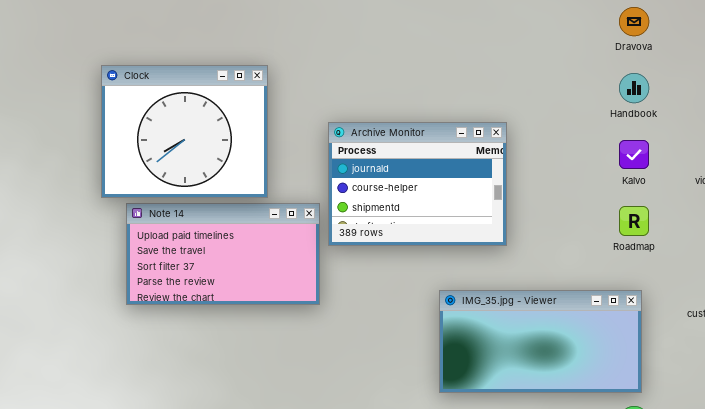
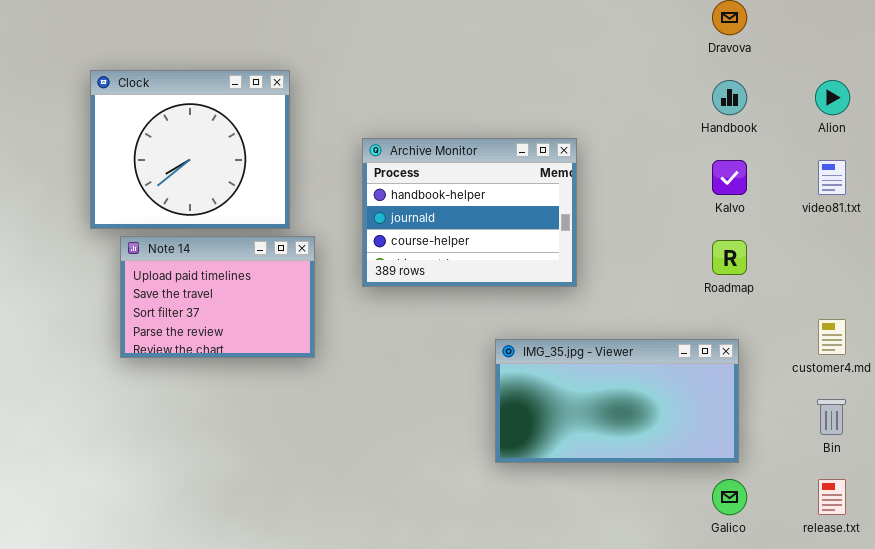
Archive Monitor: [328,122,507,246] -> [362,138,577,287], scrolled up 1 row
Note 14: [126,203,320,305] -> [120,236,315,358], resized

